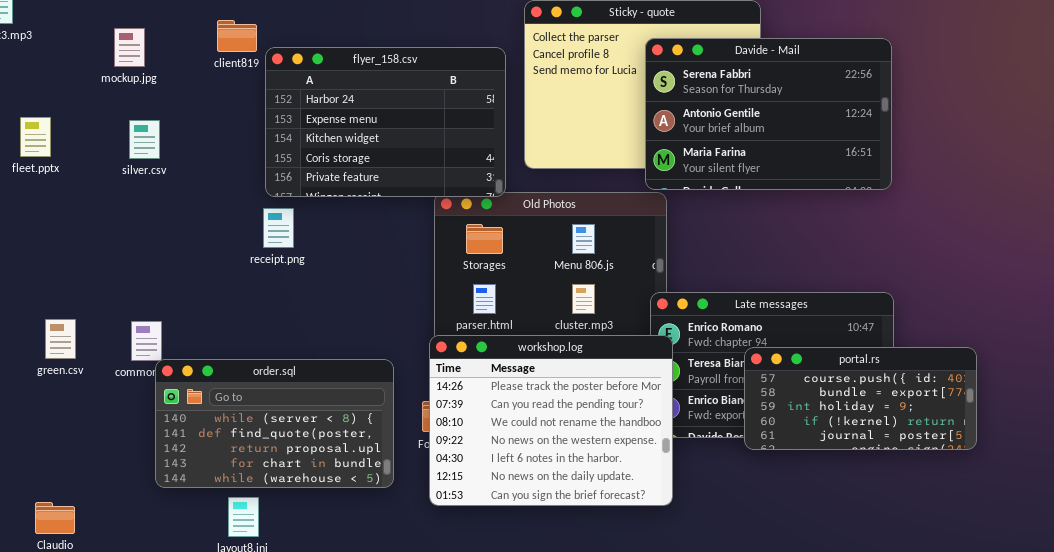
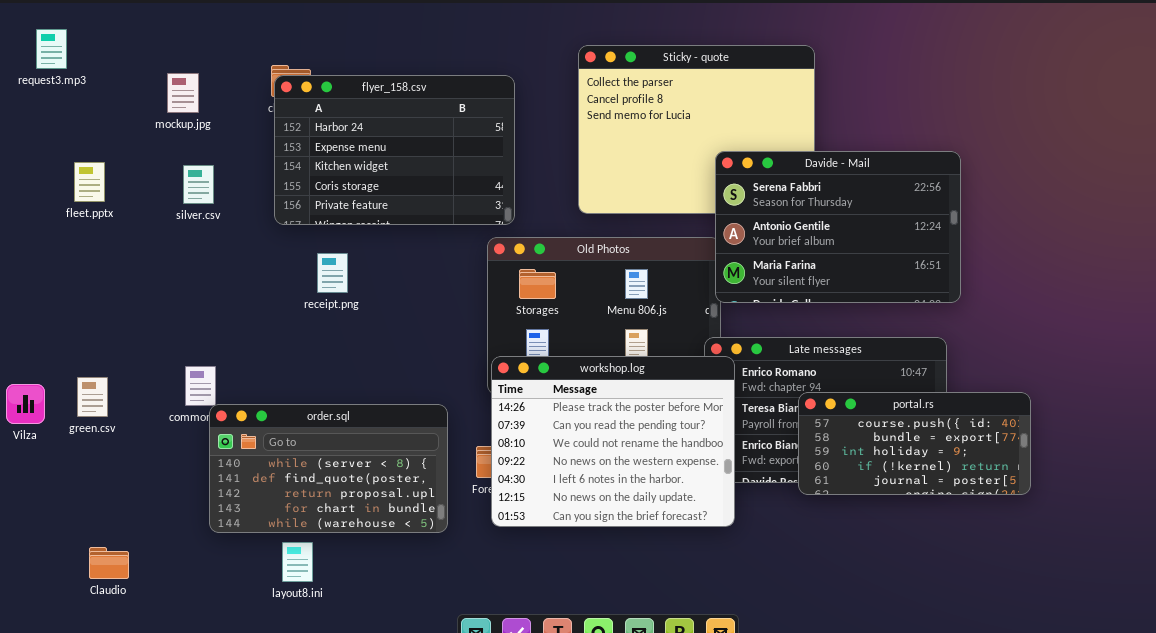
Davide - Mail: [645,38,892,190] -> [715,151,961,303], moved
flyer_158.csv: [265,47,506,197] -> [274,75,515,225], moved
green.csv: [45,319,76,359] -> [77,377,108,417], moved
workshop.log: [429,335,673,506] -> [491,356,735,527], moved

